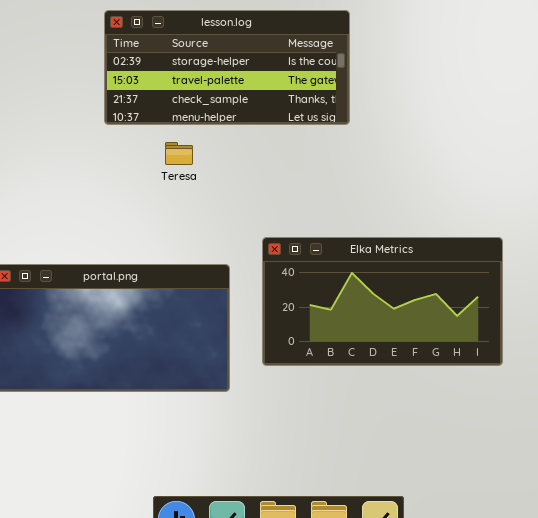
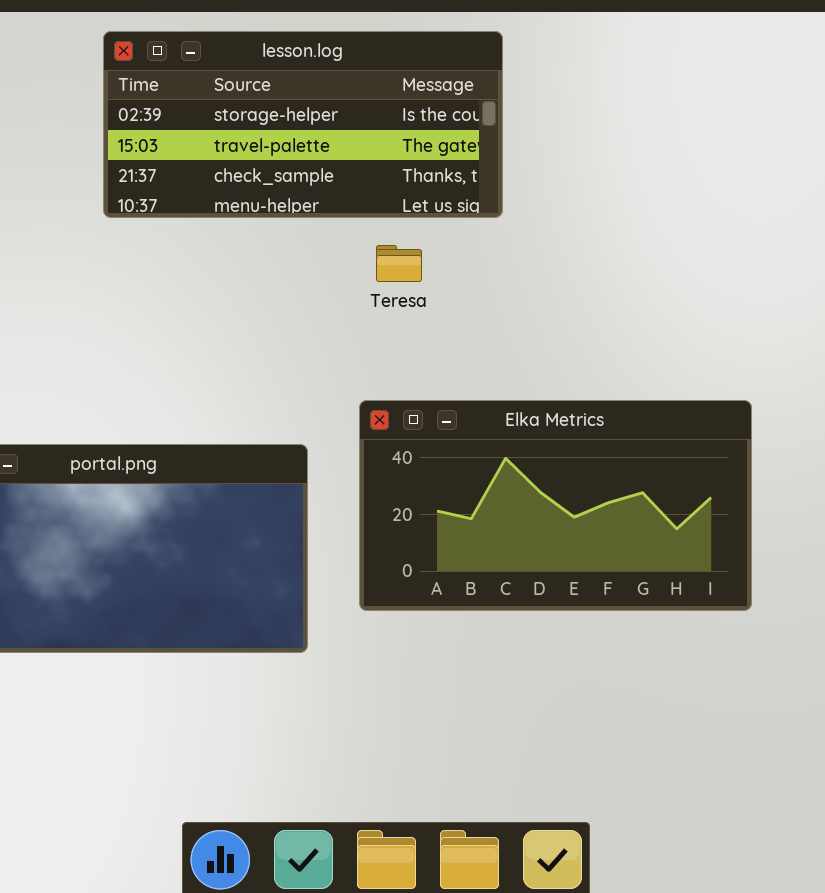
Teresa: [165,142,193,165] -> [376,245,422,282], moved

